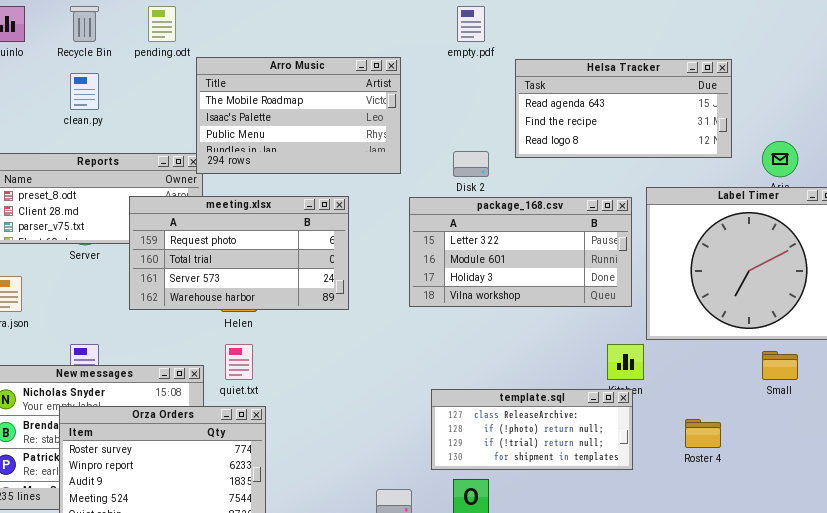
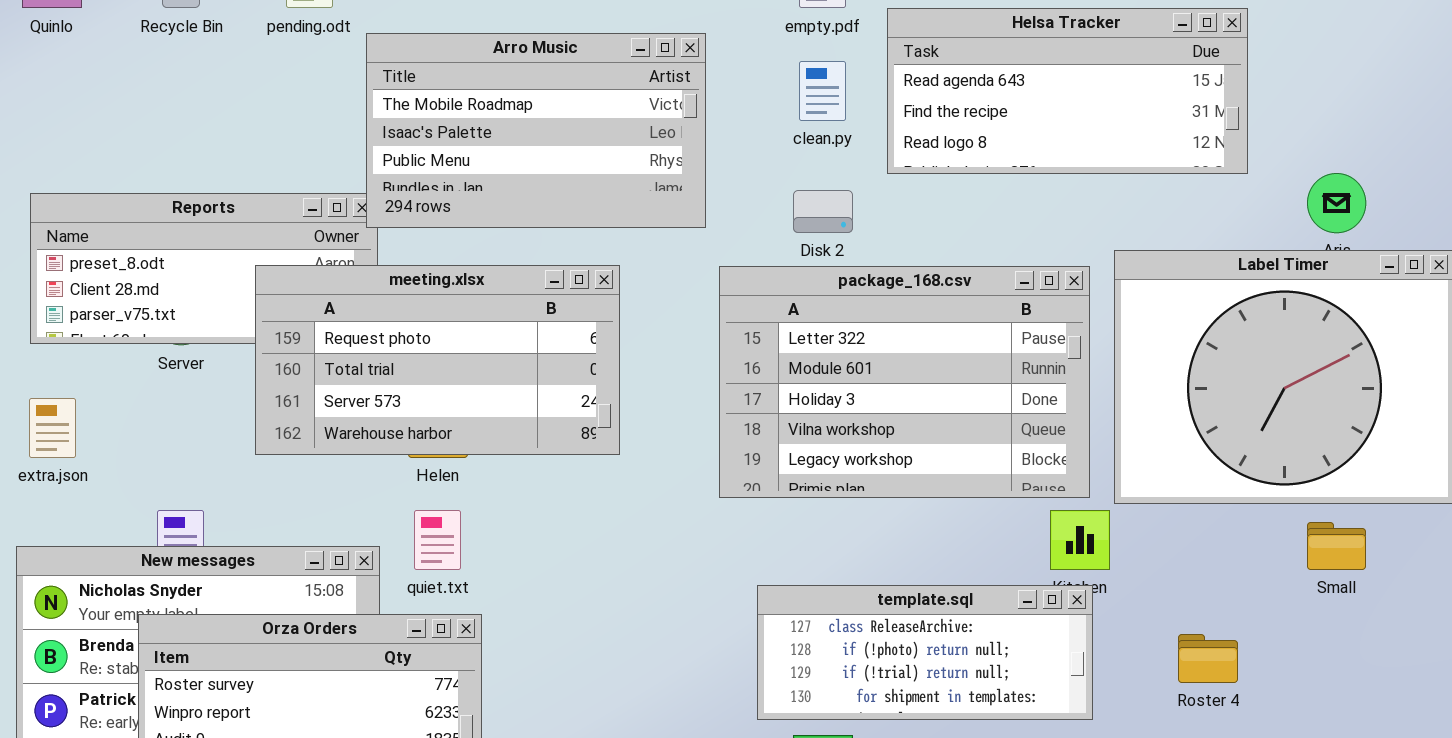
Helsa Tracker: [515,59,732,158] -> [887,8,1248,174], moved
clean.py: [70,73,99,110] -> [799,61,846,121], moved
package_168.csv: [409,197,632,307] -> [719,266,1090,498], resized

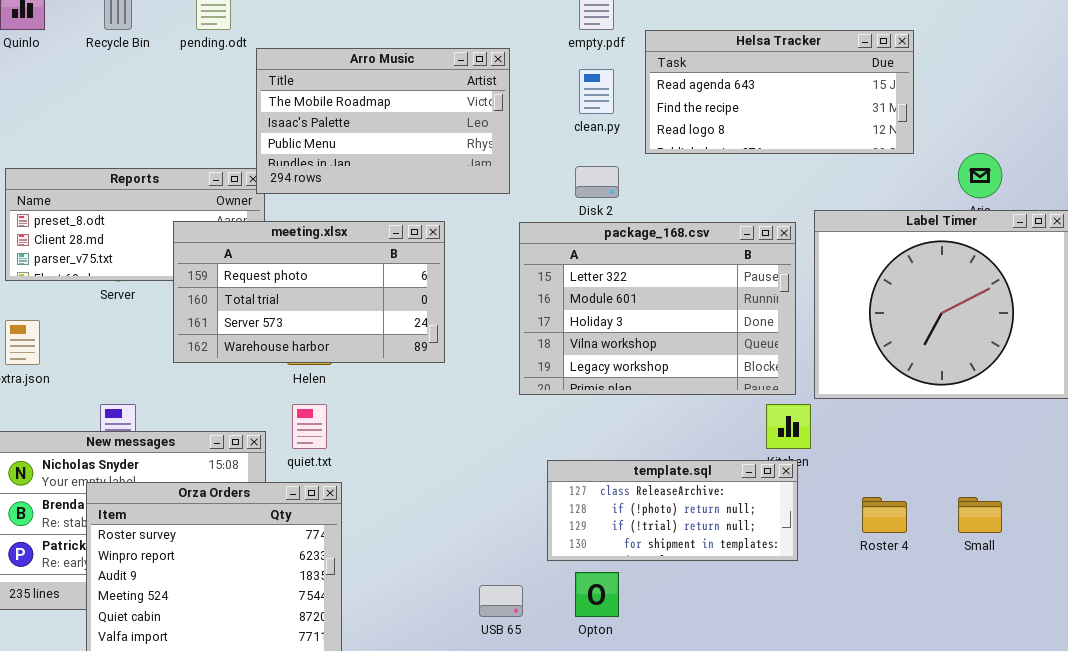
Small: [1307,522,1366,570] -> [958,497,1002,533], moved

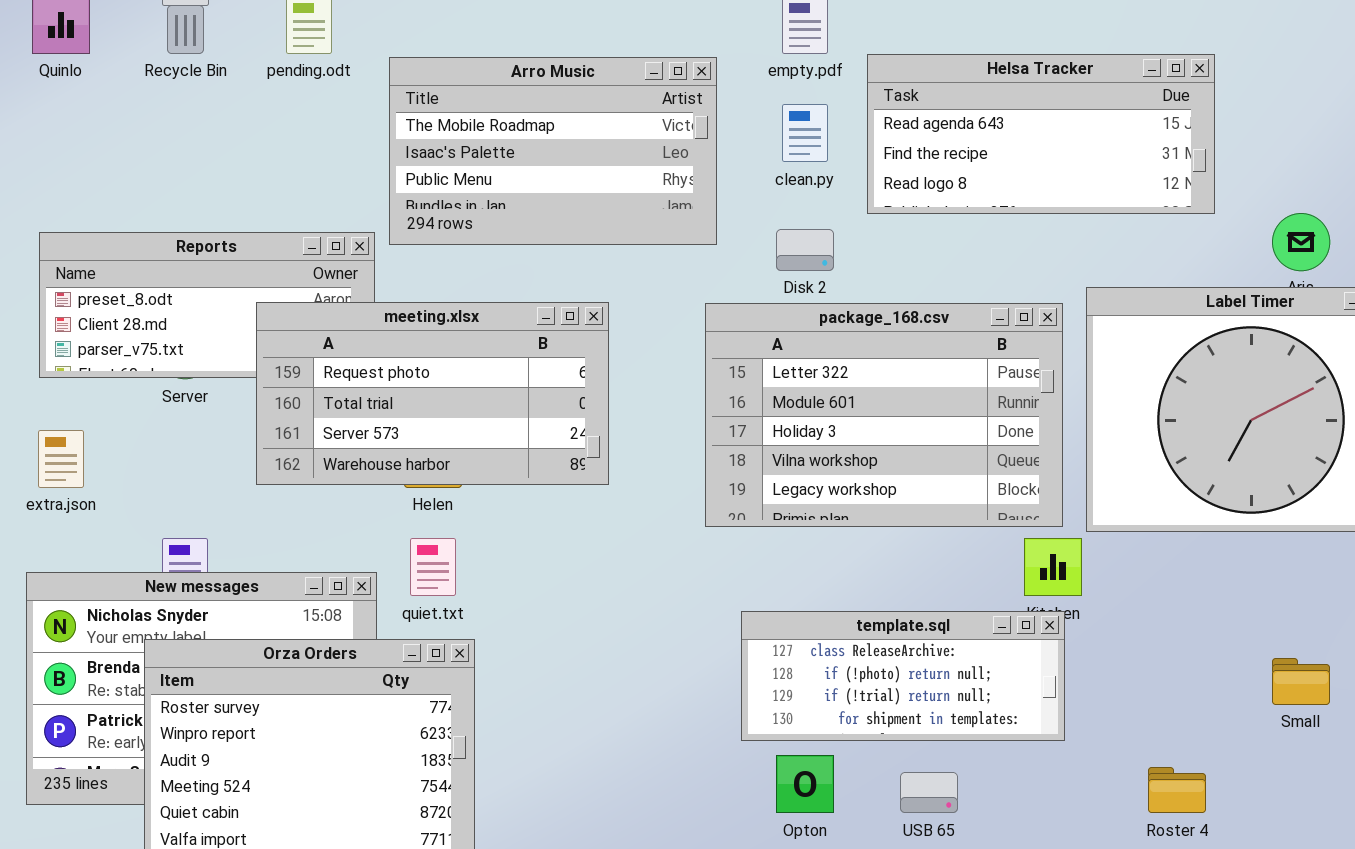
Arro Music: [256,48,510,194] -> [389,57,717,245], moved
Roster 4: [862,497,907,533] -> [1148,767,1206,813], moved
USB 65: [479,585,523,617] -> [900,772,958,813], moved

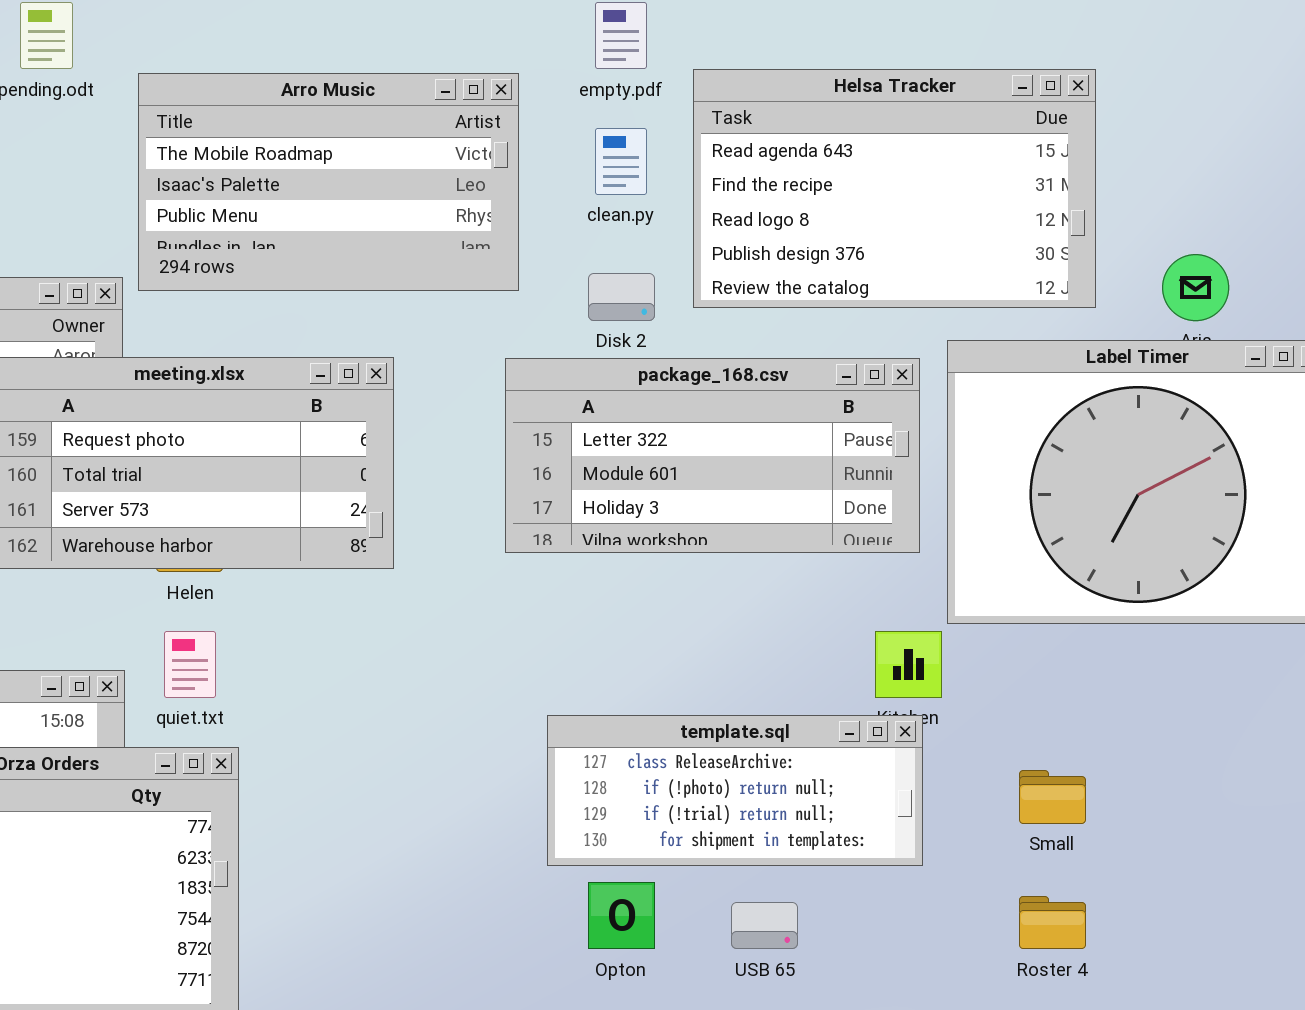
Helsa Tracker: [867,54,1215,214] -> [693,69,1096,308], resized
package_168.csv: [705,303,1063,527] -> [505,358,920,553], resized
Small: [1272,658,1330,705] -> [1019,770,1086,824], moved

